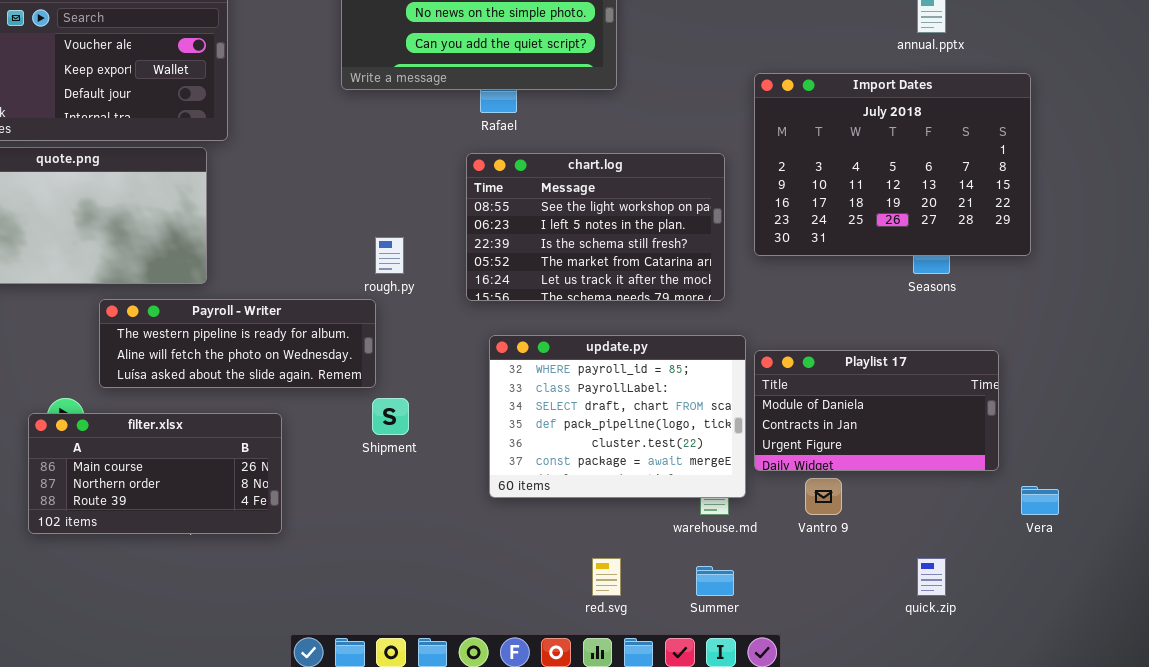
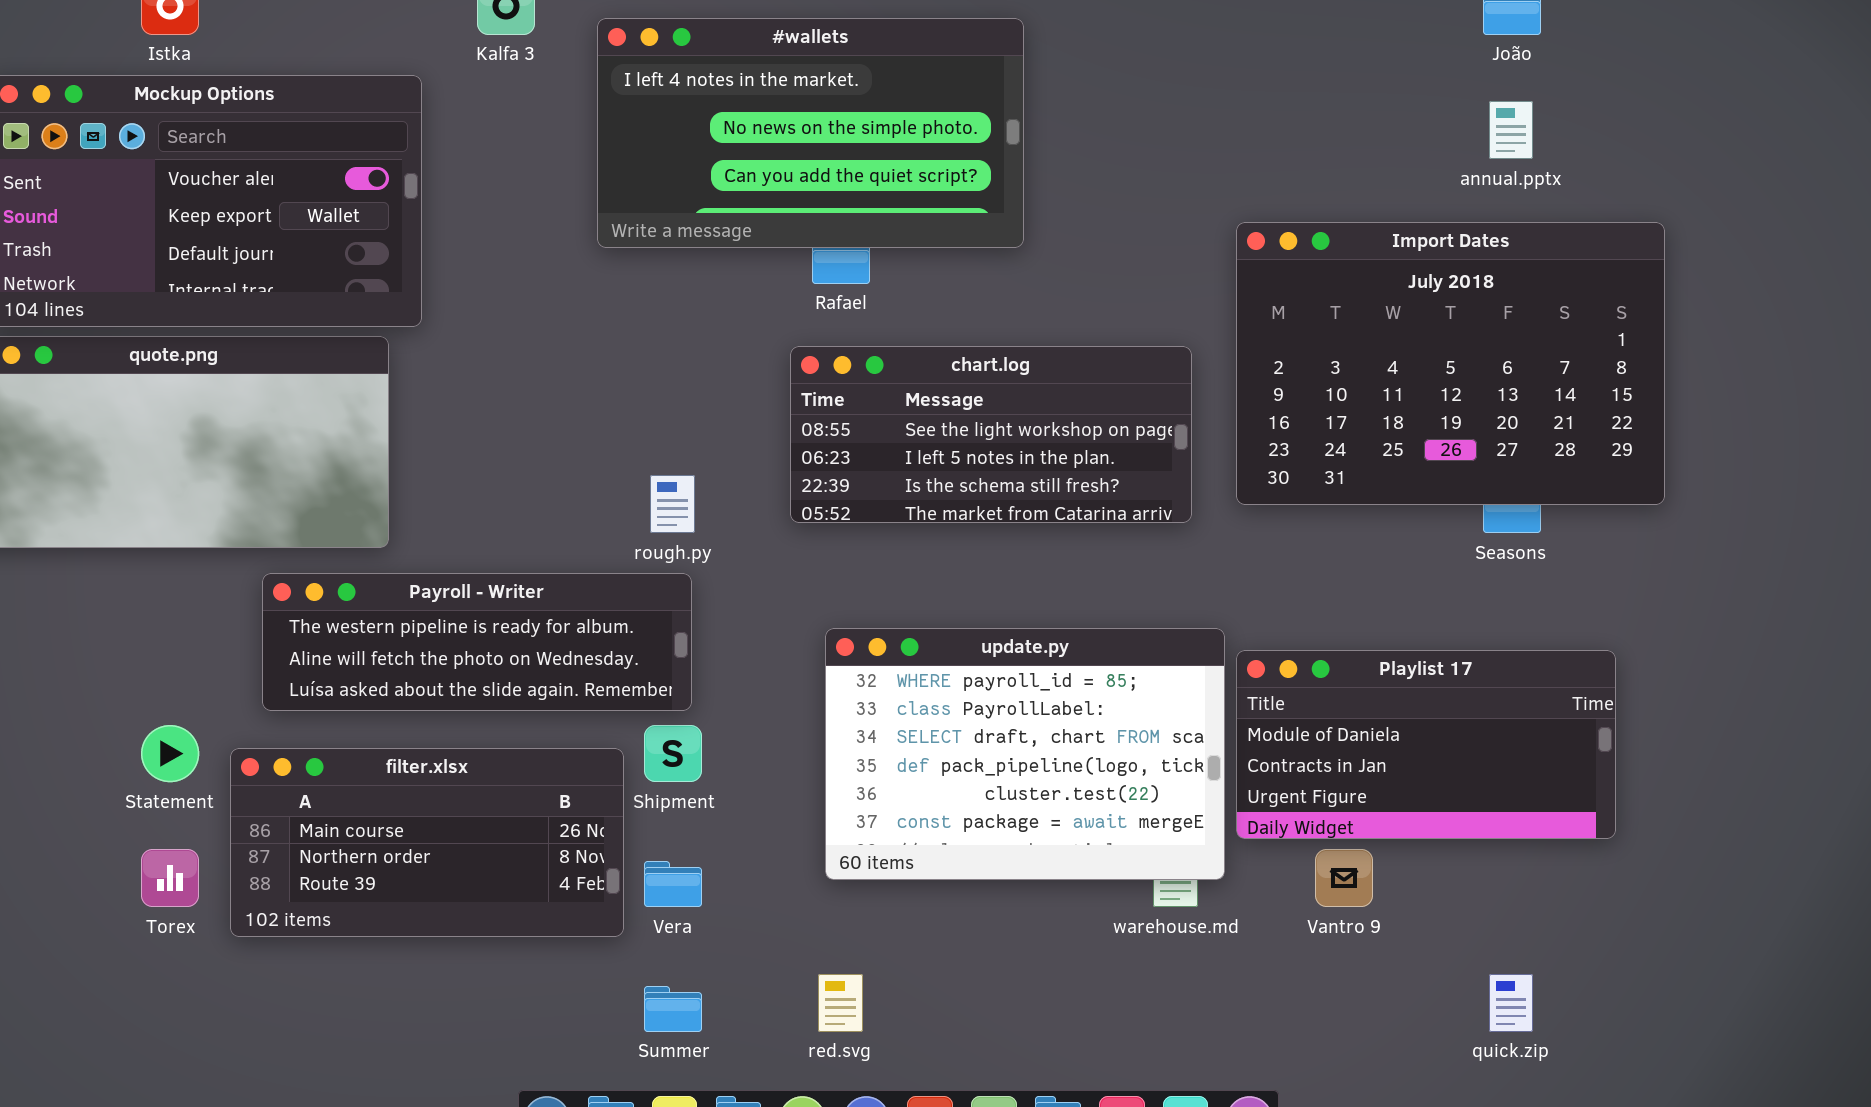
chart.log: [466,153,725,301] -> [790,346,1192,523], resized
Payroll - Writer: [99,299,376,388] -> [262,573,692,711], moved
filter.xlsx: [28,413,282,534] -> [230,748,624,937], moved
Vera: [1021,486,1059,515] -> [644,861,702,907], moved
red.svg: [592,558,621,596] -> [818,974,863,1032], moved
Summer: [696,566,734,596] -> [644,986,702,1032], moved

